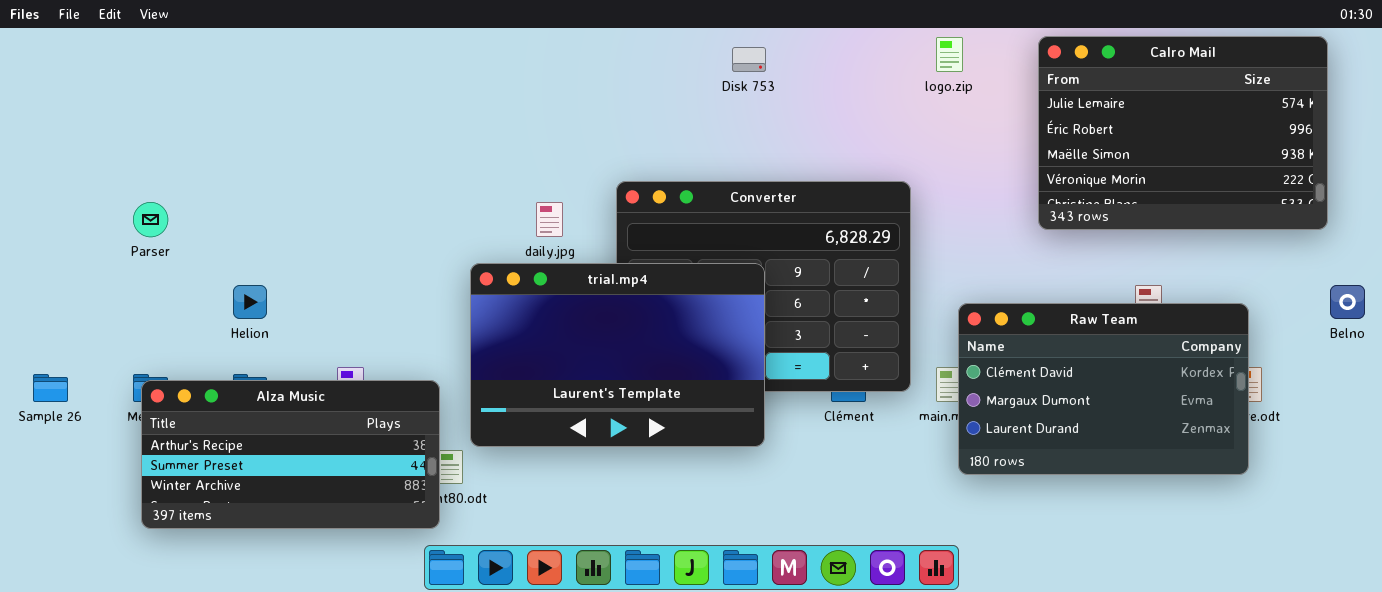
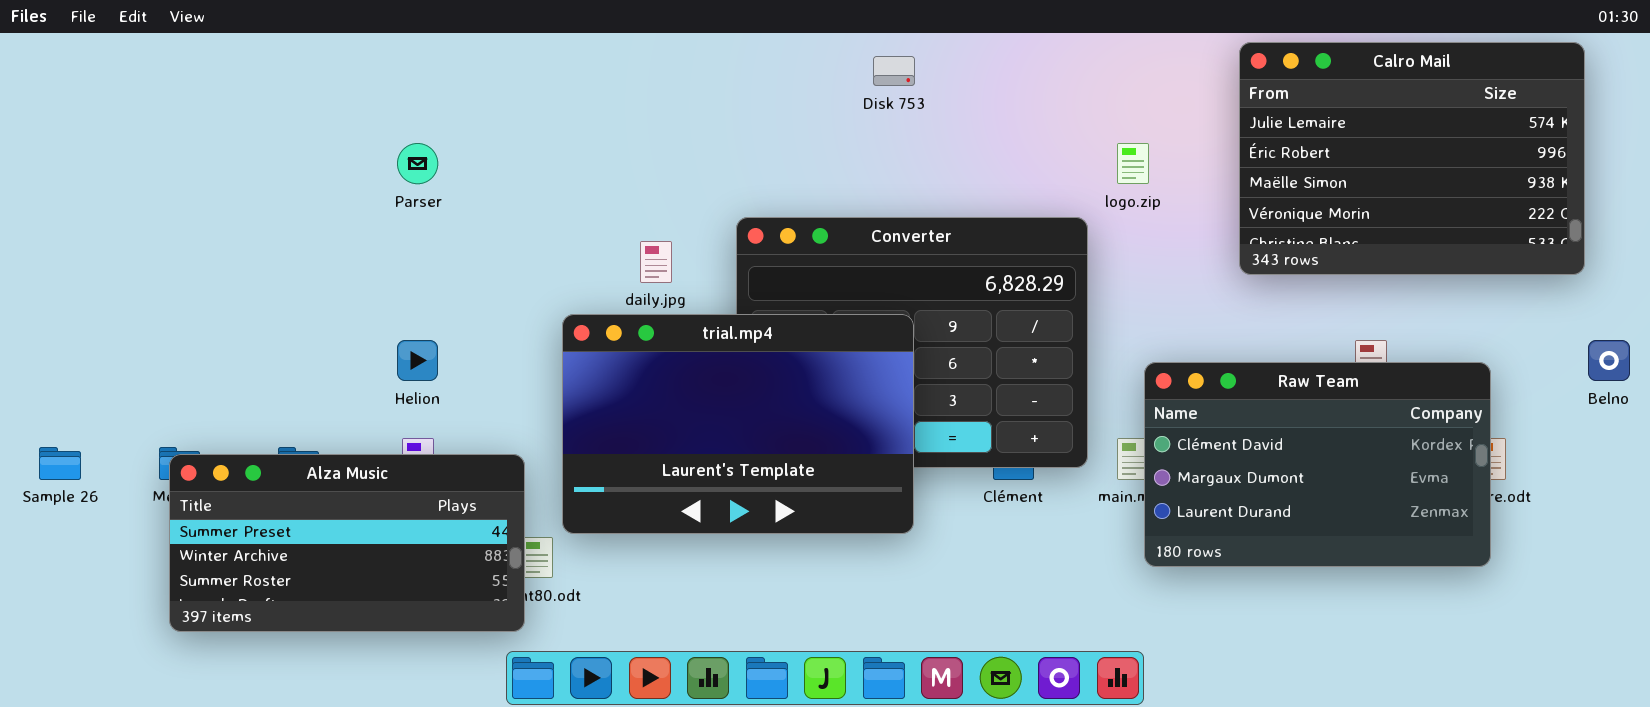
logo.zip: [936,37,963,72] -> [1117,143,1149,184], moved
Parser: [133,202,168,237] -> [397,143,438,184], moved
Helion: [233,285,267,319] -> [397,340,438,381], moved
Alza Music: [141,380,440,529] -> [169,454,525,632], scrolled down 1 row

